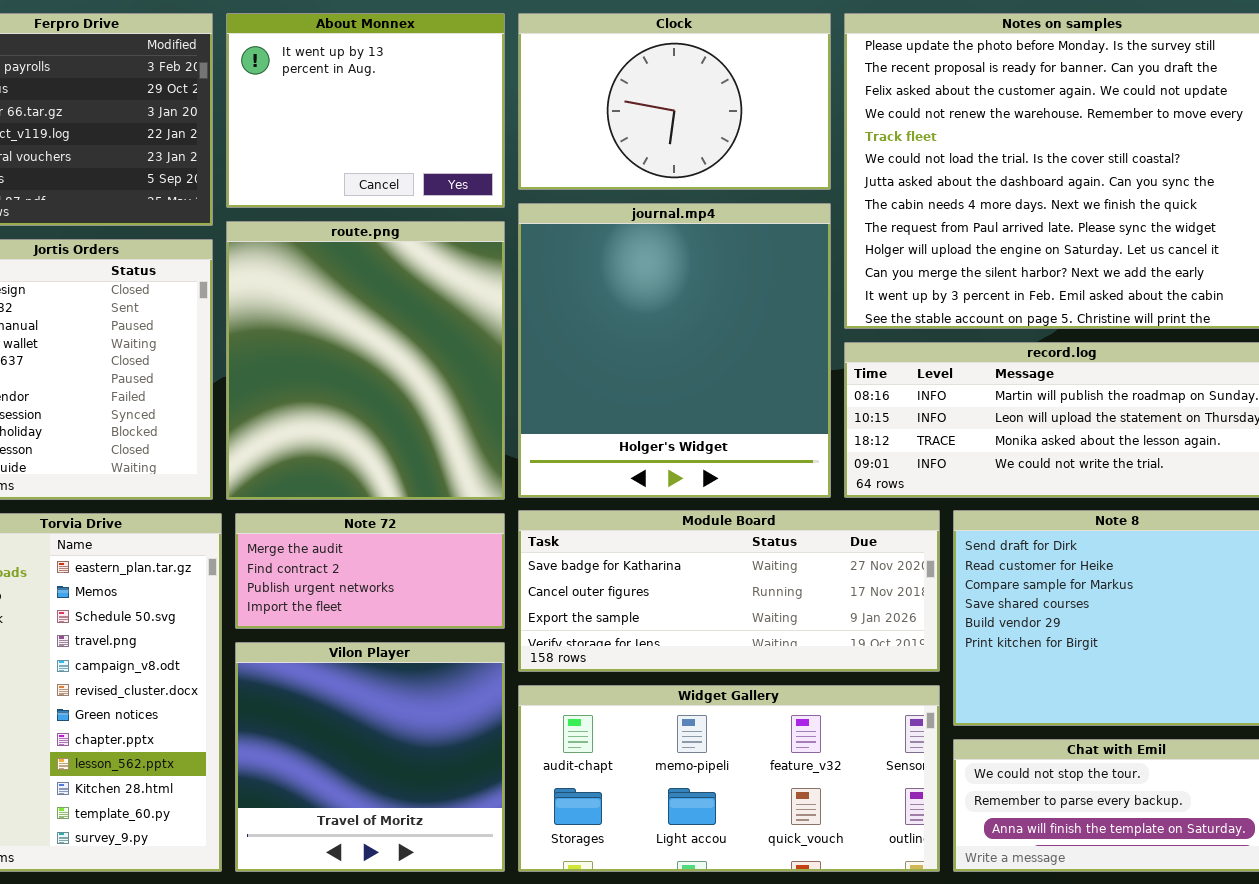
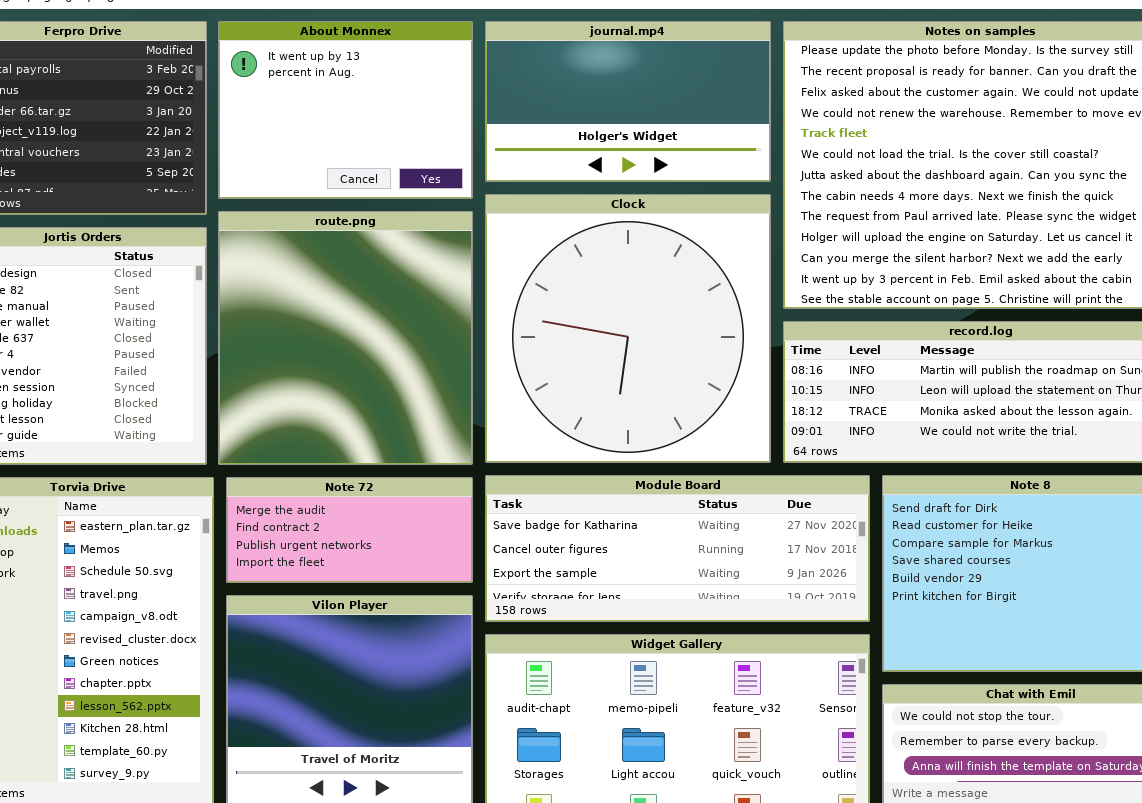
Clock: [518,13,831,190] -> [485,194,771,463], moved, resized
journal.mp4: [518,203,831,498] -> [485,21,771,182], moved, resized

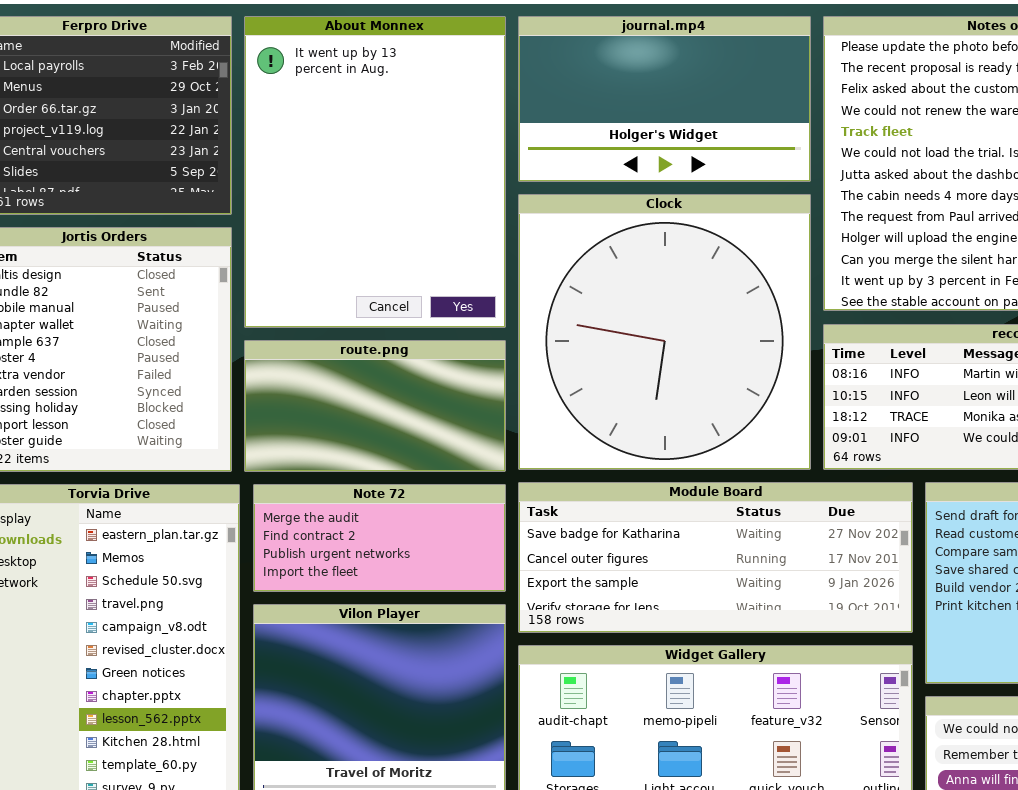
About Monnex: [218,21,473,199] -> [244,16,506,328], resized
route.png: [218,211,473,465] -> [244,340,506,472], resized

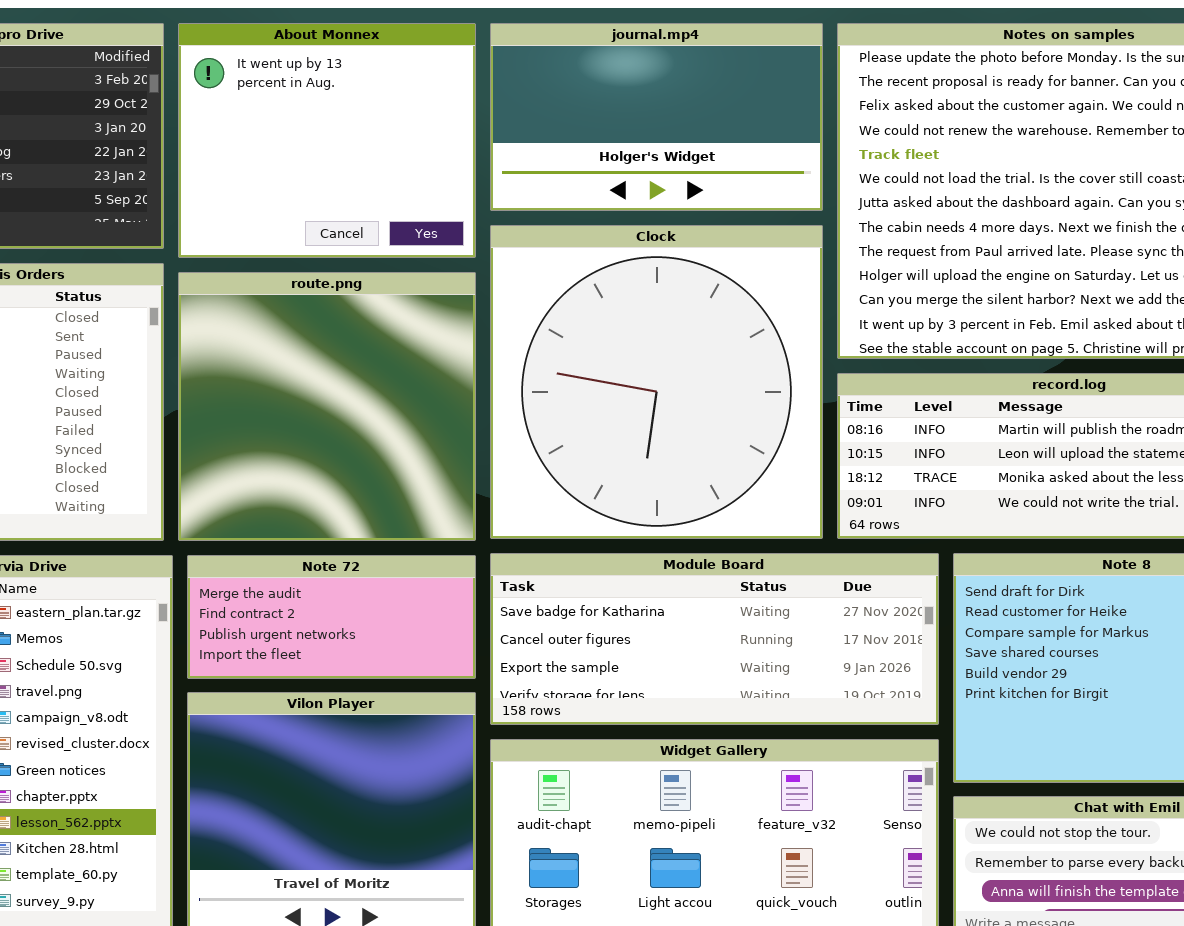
About Monnex: [244,16,506,328] -> [178,23,476,258], resized
route.png: [244,340,506,472] -> [178,272,476,541], resized

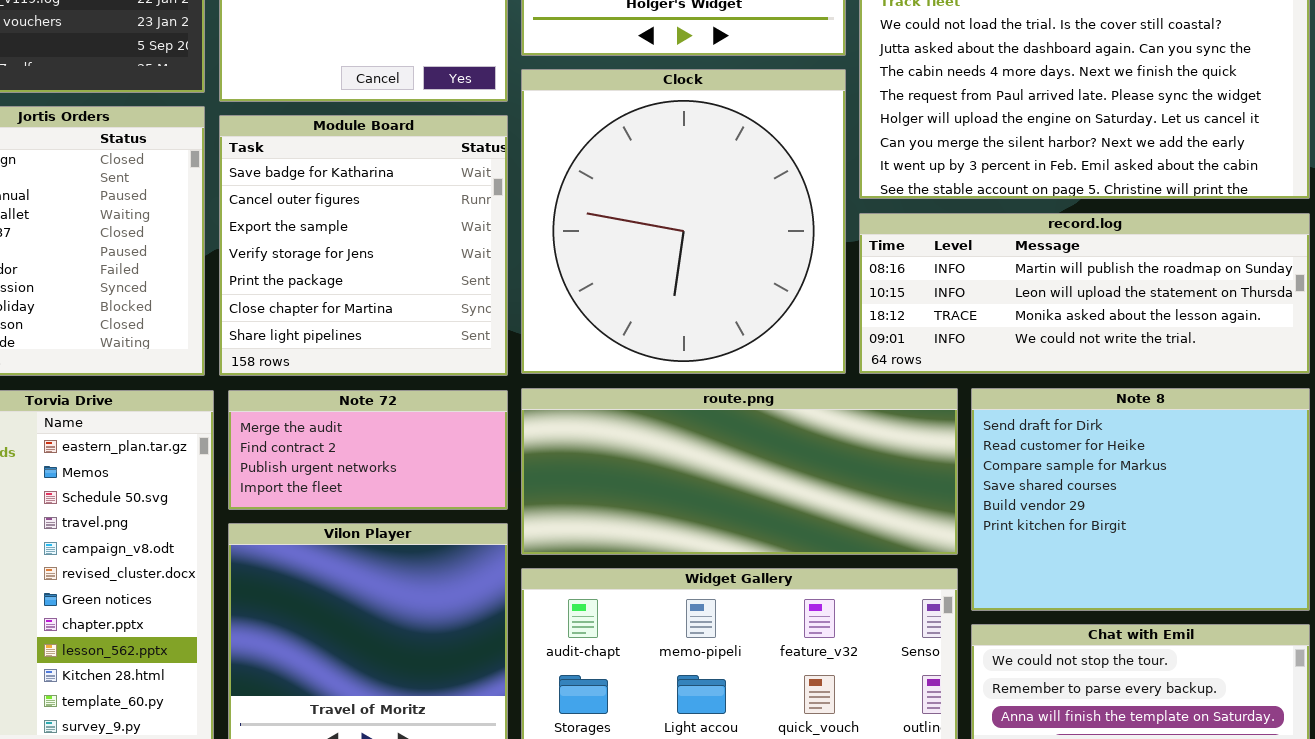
route.png: [178,272,476,541] -> [521,388,958,555], moved, resized
Module Board: [490,553,939,725] -> [219,115,508,376], moved, resized

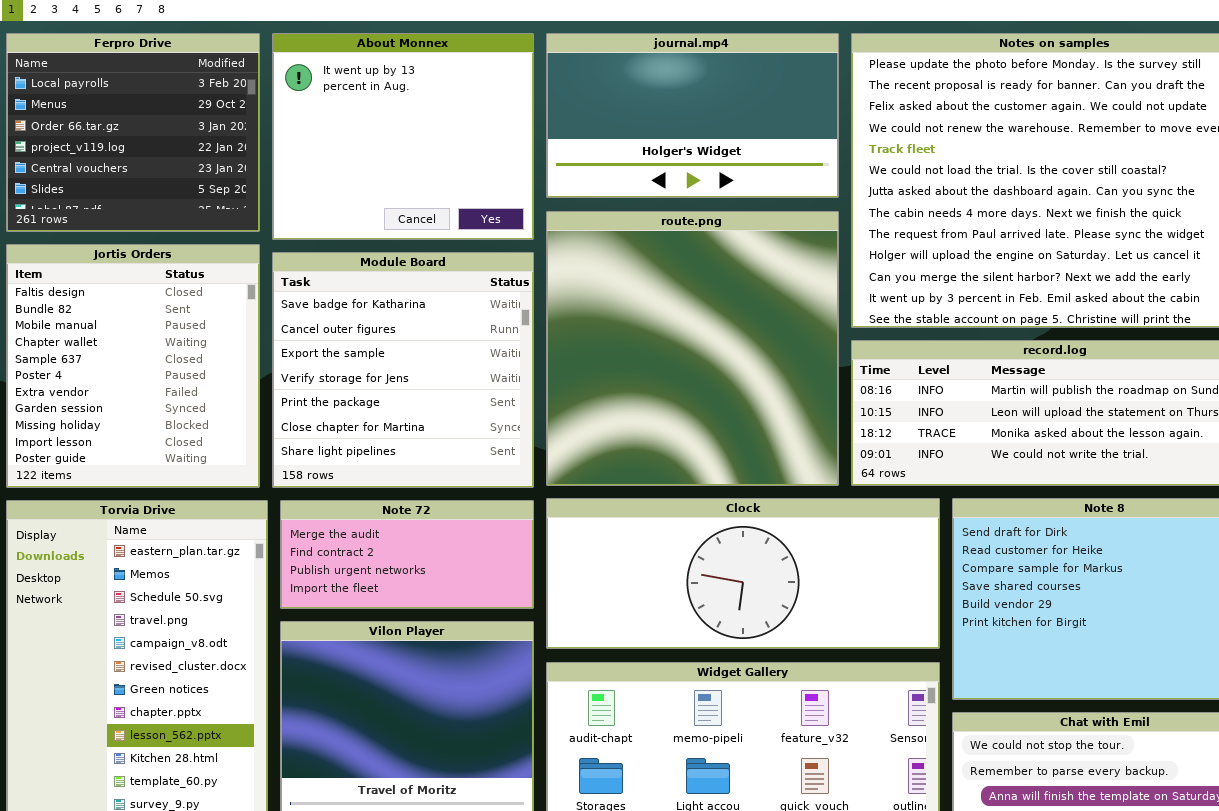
Clock: [521,69,846,374] -> [546,498,940,649], moved, resized
route.png: [521,388,958,555] -> [546,211,839,486], moved, resized

